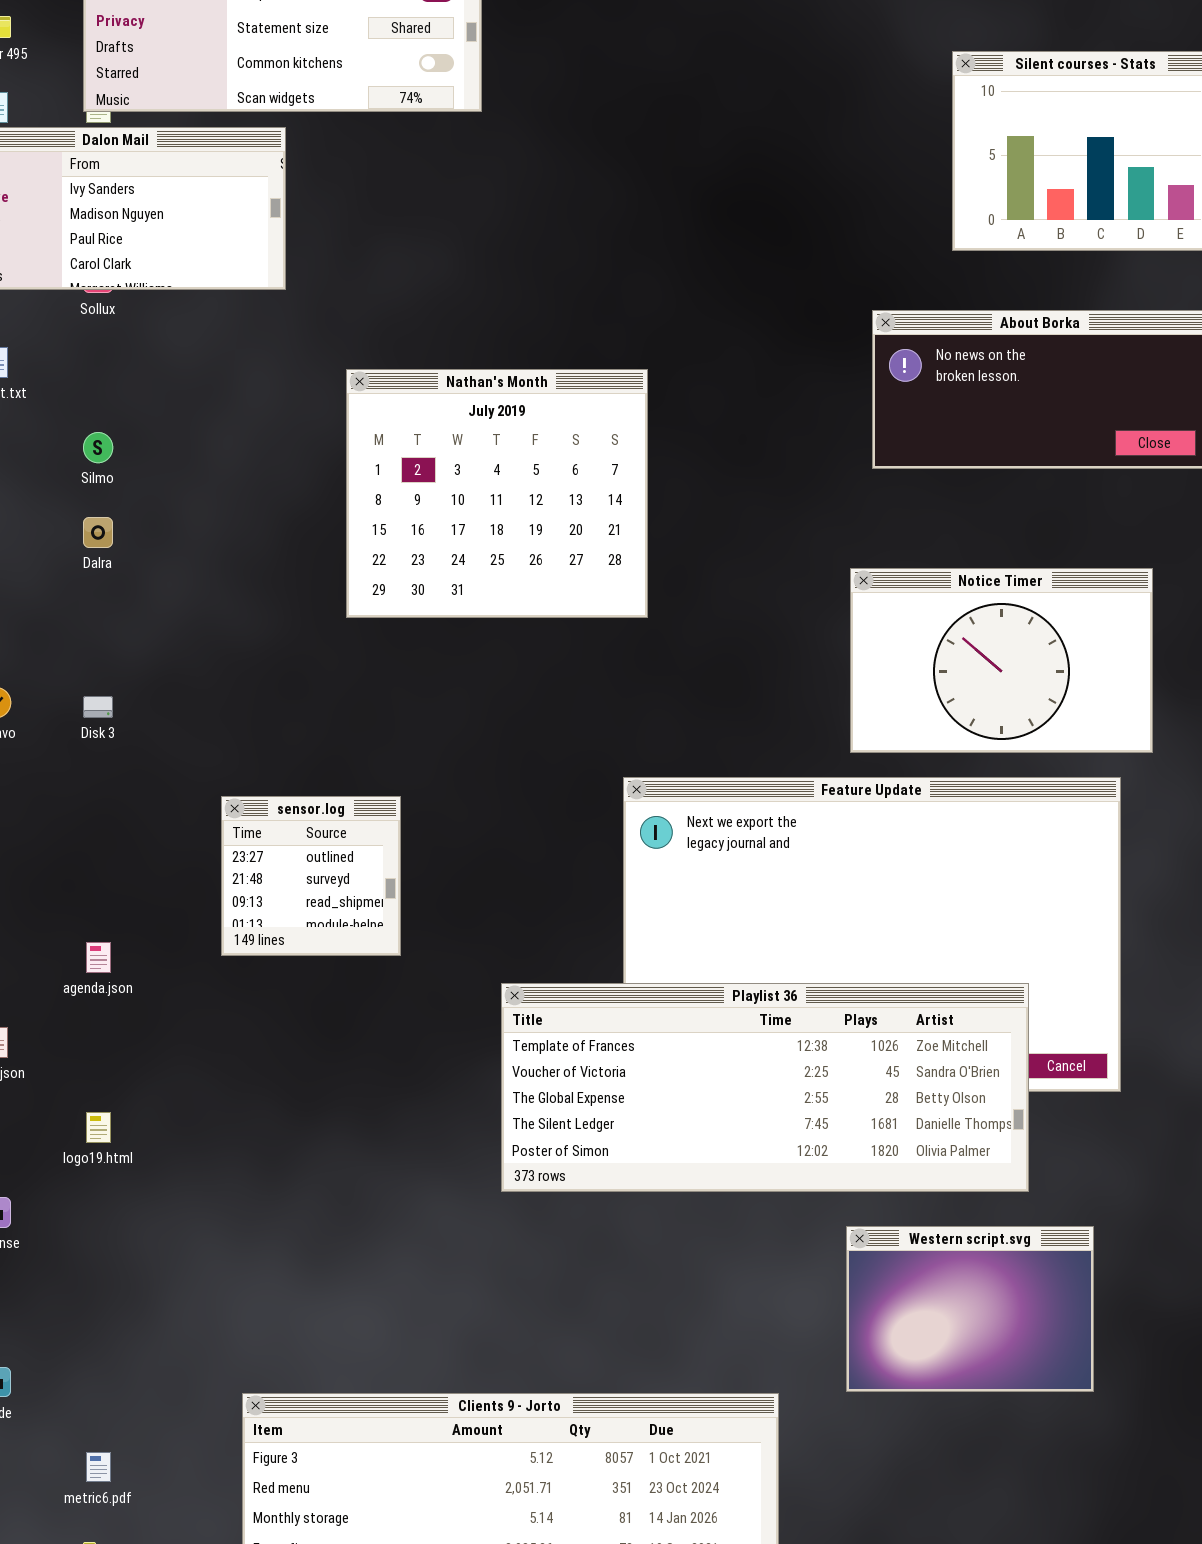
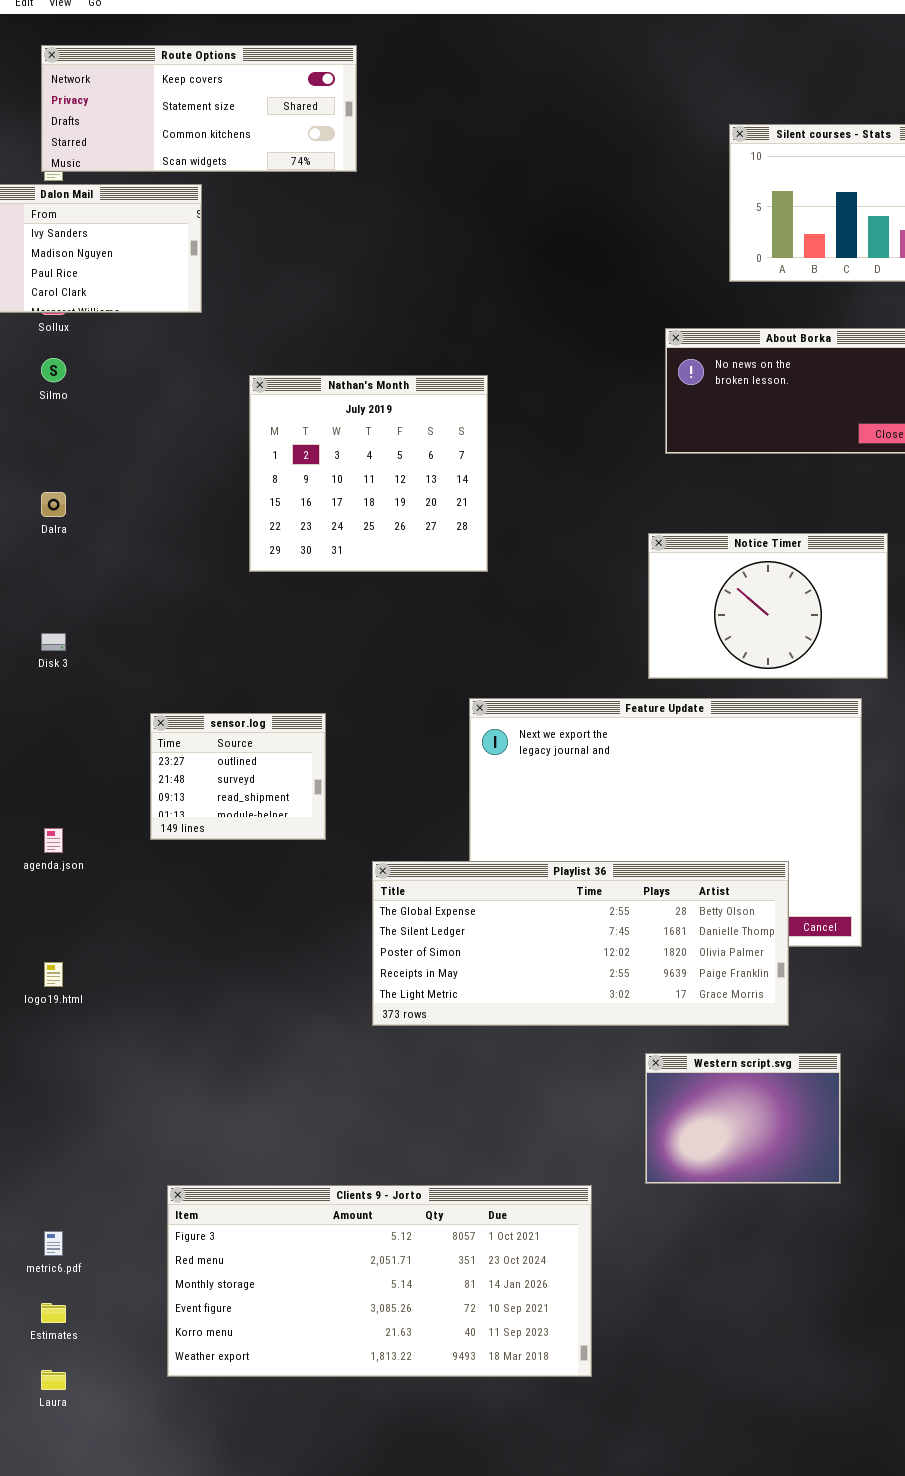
Silmo: [83,432,113,463] -> [41,358,66,382], moved
sensor.log: [221,796,401,956] -> [150,713,326,840], resized
Playlist 36: [501,983,1029,1192] -> [372,861,789,1026], scrolled down 2 rows

